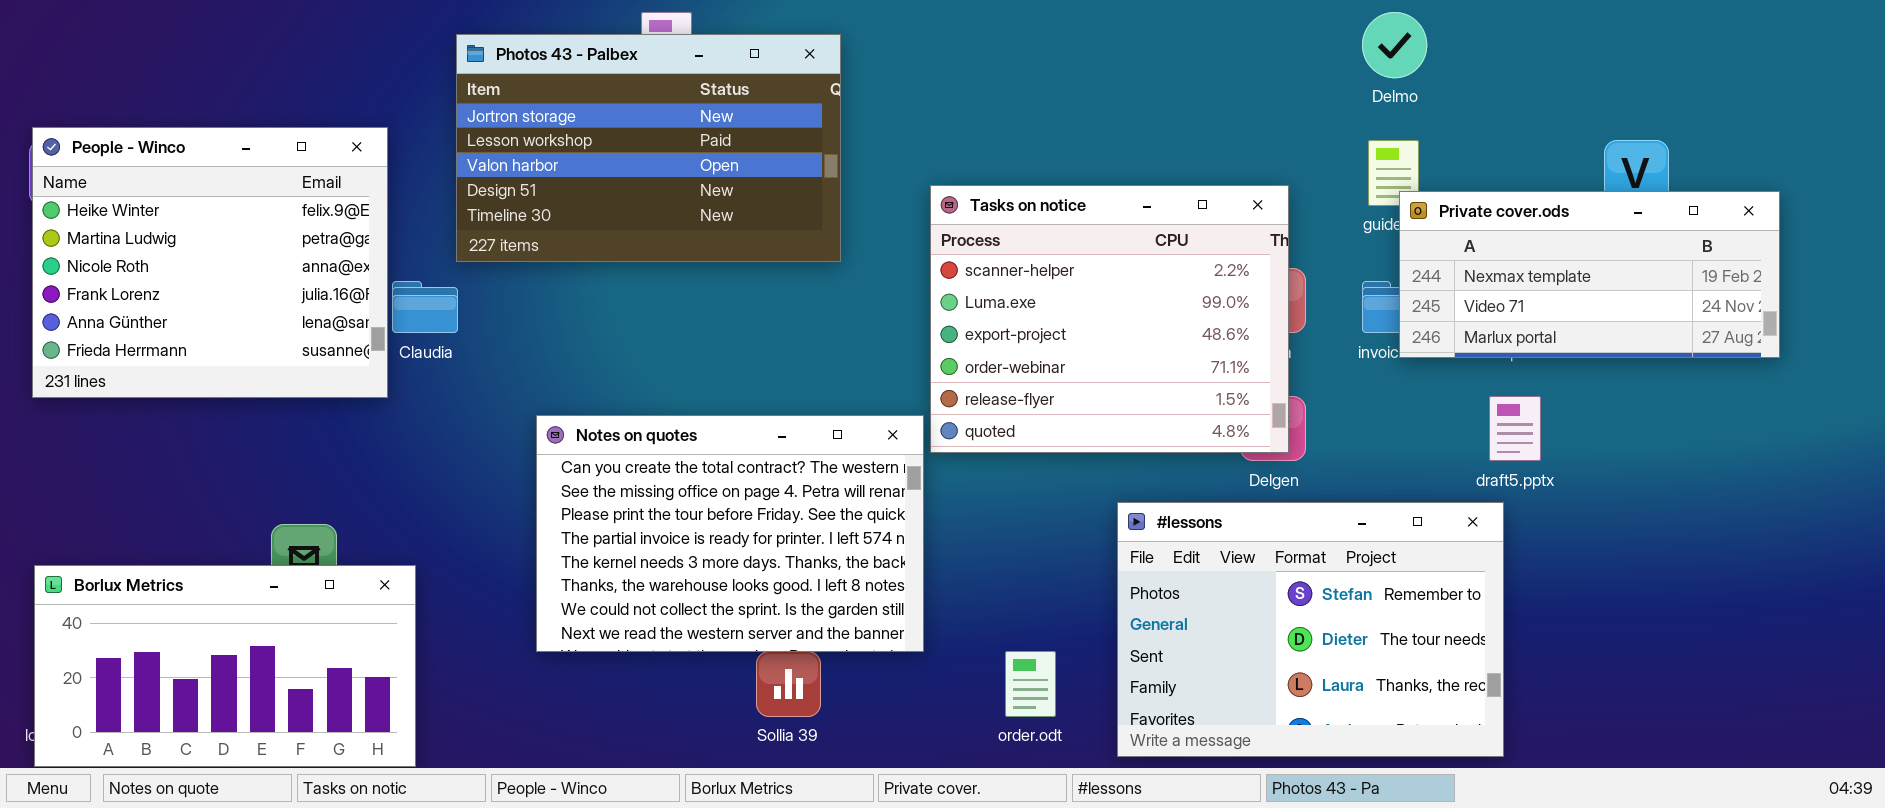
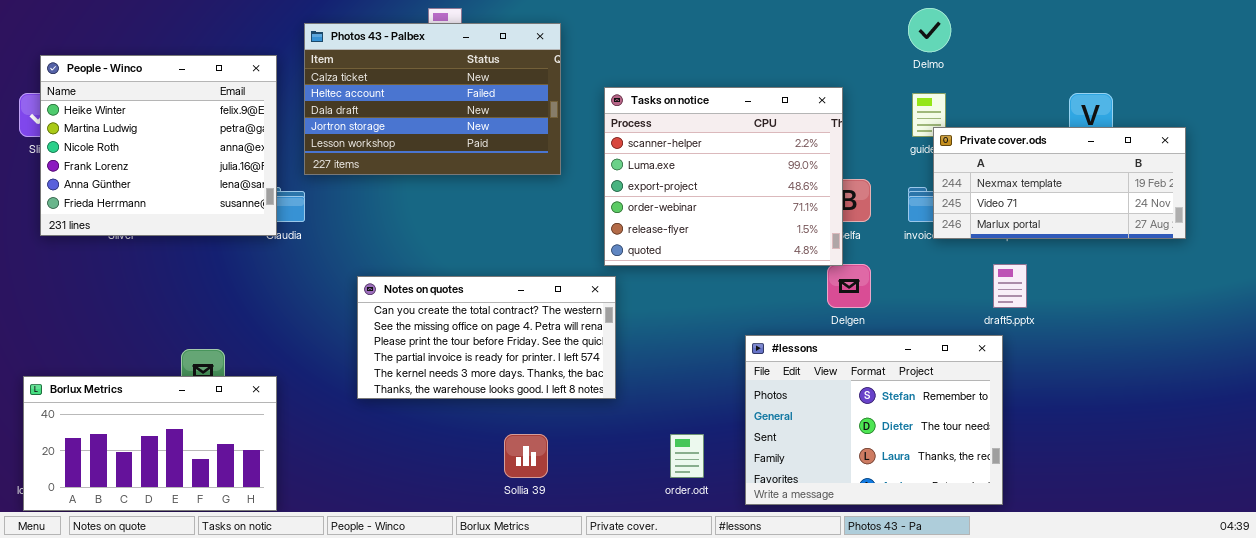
Photos 43 - Palbex: [456,34,841,262] -> [304,23,561,175], scrolled up 3 rows
People - Winco: [32,127,388,398] -> [40,55,277,236], moved
Tasks on notice: [930,185,1289,453] -> [604,87,843,266], moved
Notes on quotes: [536,415,924,652] -> [357,276,616,399], resized

